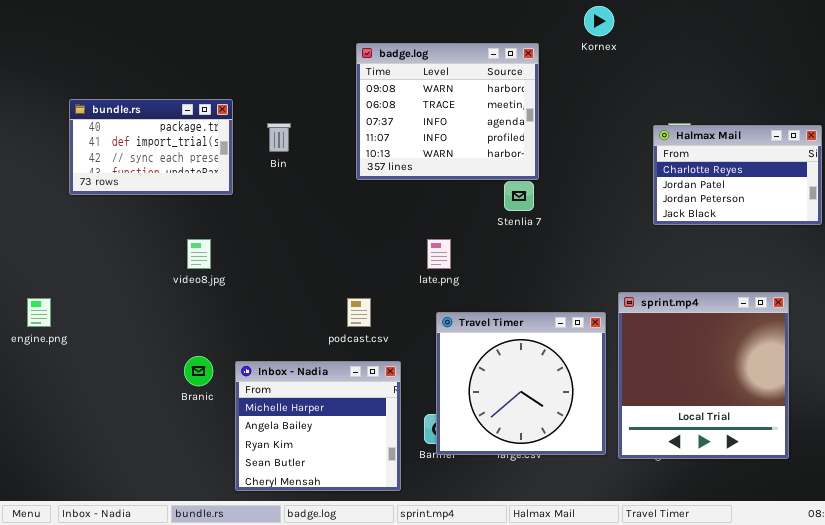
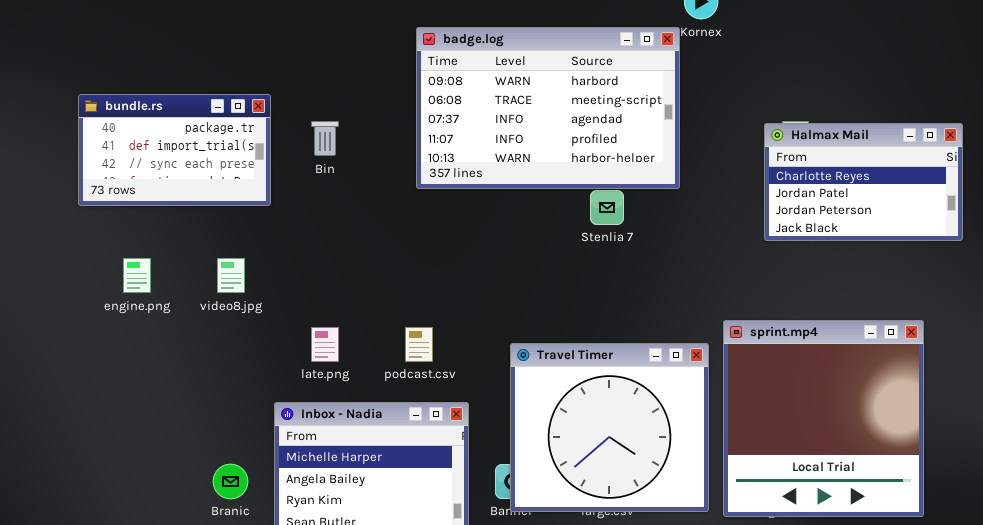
badge.log: [356,43,539,180] -> [416,27,680,189], resized
late.png: [427,239,451,269] -> [311,327,339,362], moved
engine.png: [27,298,51,327] -> [123,258,151,293], moved
Branic: [184,356,213,386] -> [213,464,248,499], moved

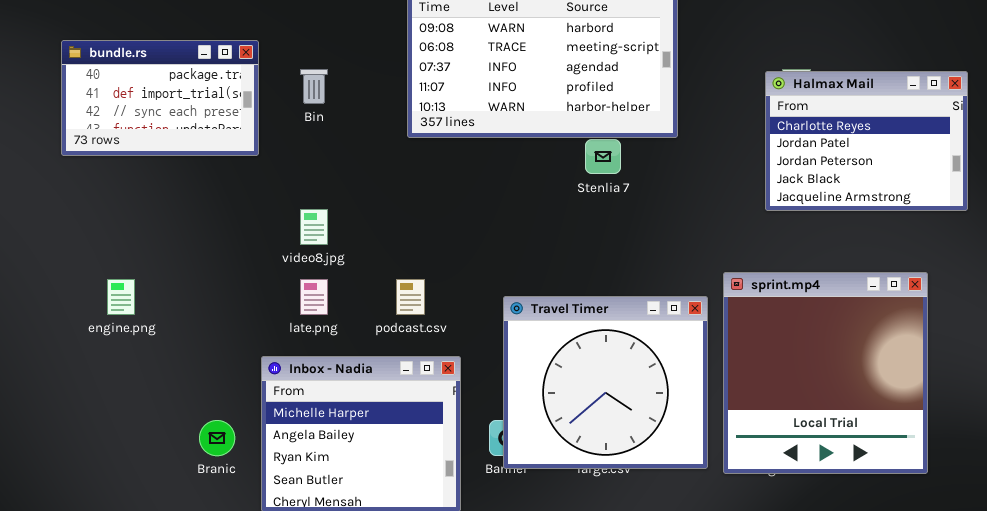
Halmax Mail: [764,123,963,241] -> [765,71,968,211], resized
engine.png: [123,258,151,293] -> [107,279,135,315], moved
video8.jpg: [217,258,245,293] -> [300,209,328,245], moved

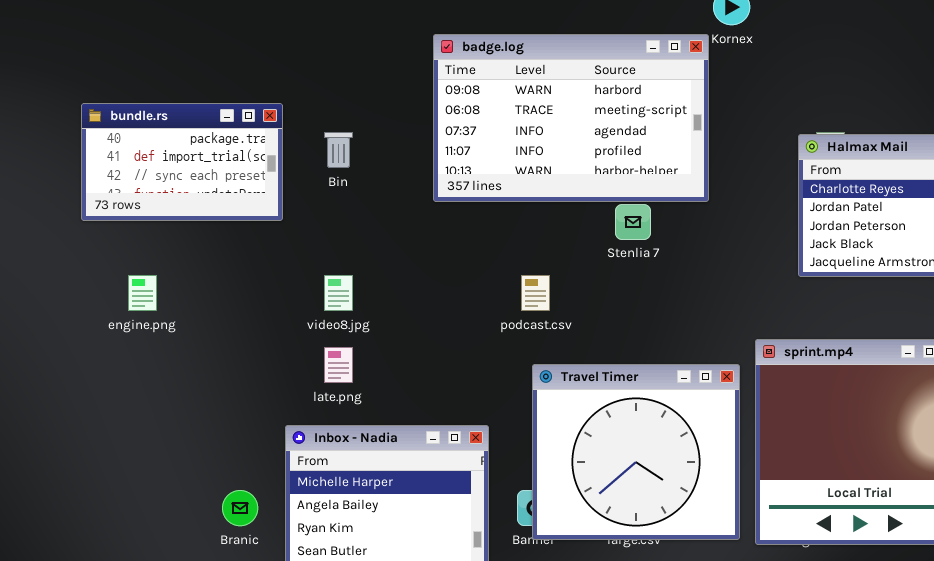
engine.png: [107,279,135,315] -> [128,275,157,311], moved
podcast.csv: [396,279,425,315] -> [521,275,550,311], moved

